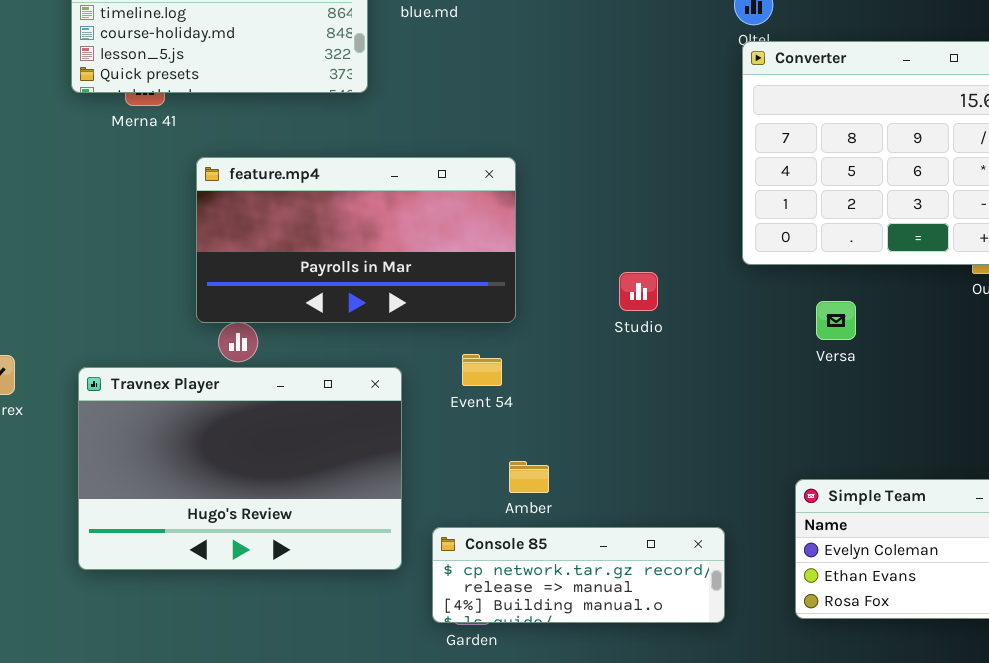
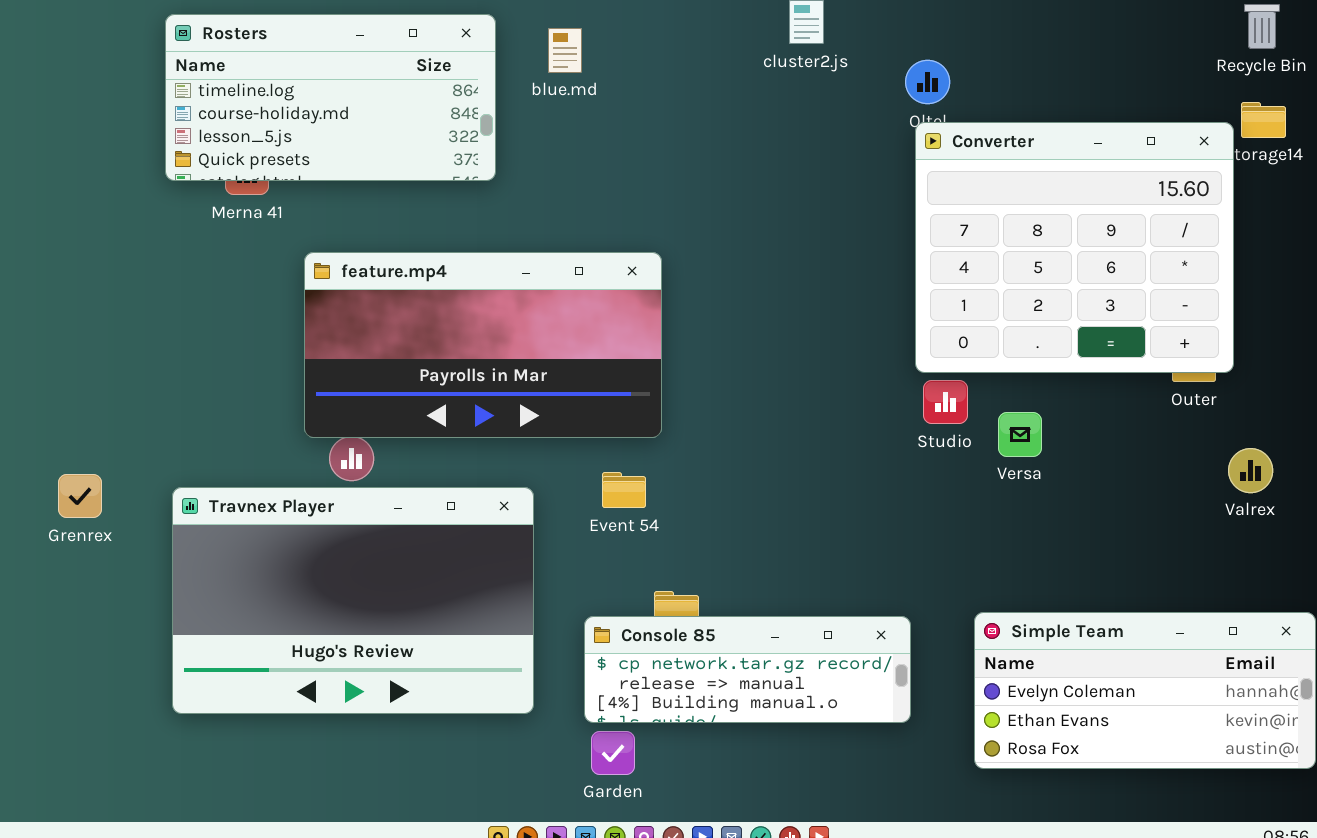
Studio: [619,272,658,311] -> [923,380,968,424], moved
Console 85: [432,527,725,623] -> [584,616,911,723], moved

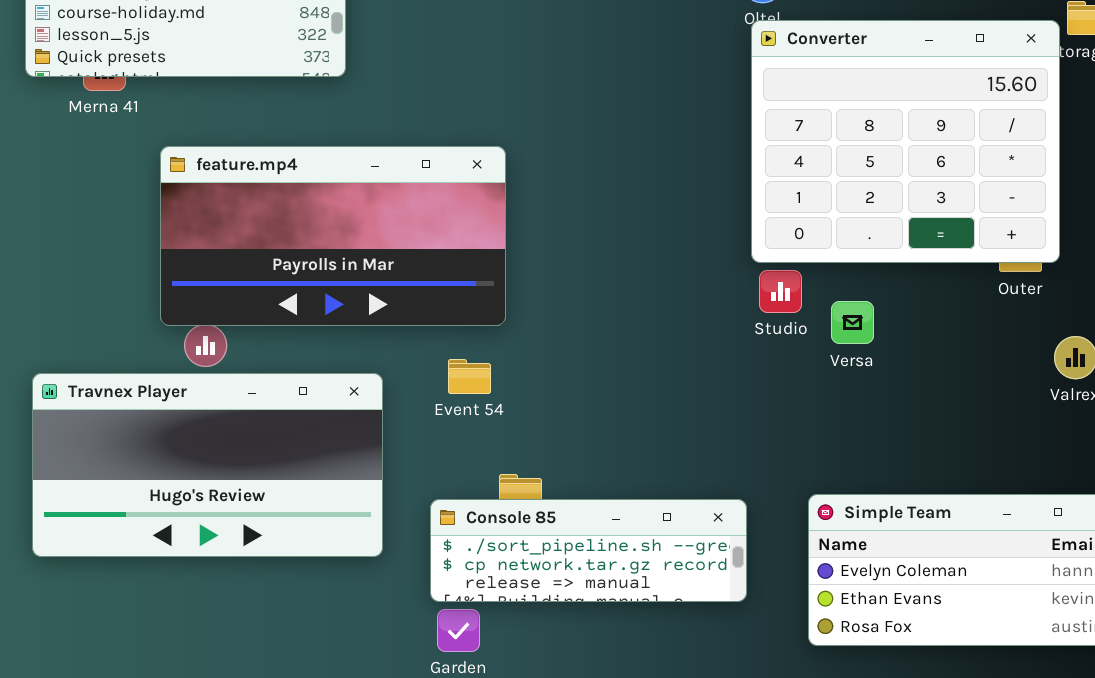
Travnex Player: [172,487,534,714] -> [32,373,383,557], resized
Console 85: [584,616,911,723] -> [430,499,747,602], scrolled up 1 row

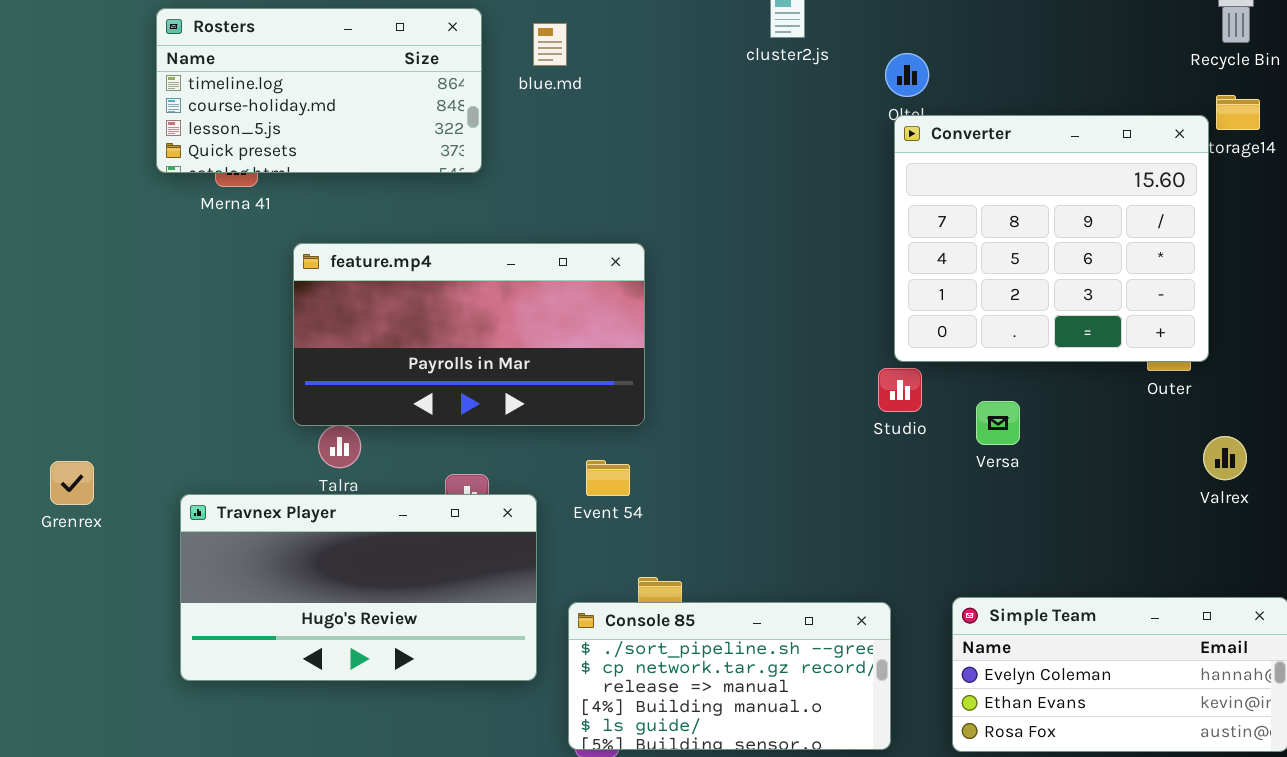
Studio: [759,270,802,313] -> [878,368,922,412], moved
Travnex Player: [32,373,383,557] -> [180,494,537,681], moved
Console 85: [430,499,747,602] -> [568,602,891,750], resized

